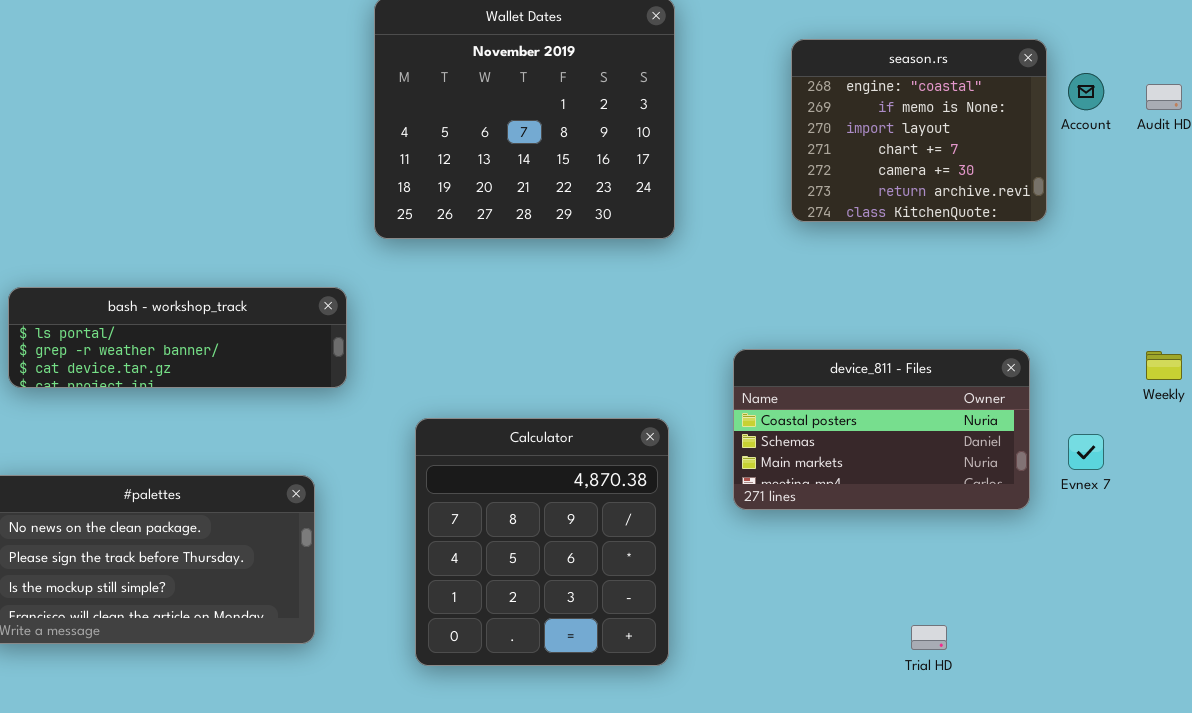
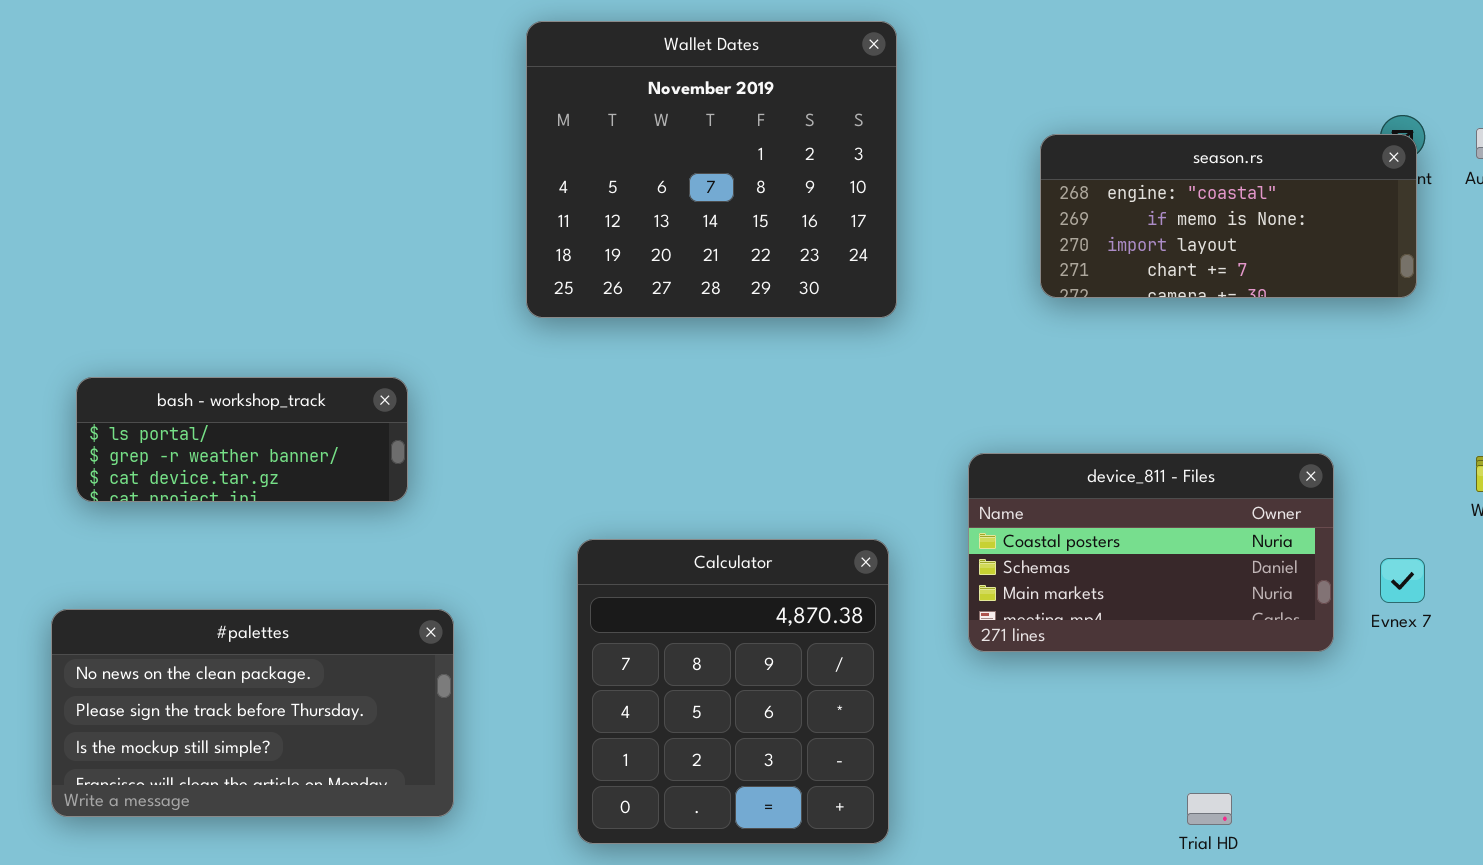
season.rs: [791,39,1047,222] -> [1040,134,1417,298], resized
bash - workshop_track: [8,287,347,388] -> [76,377,408,502], resized

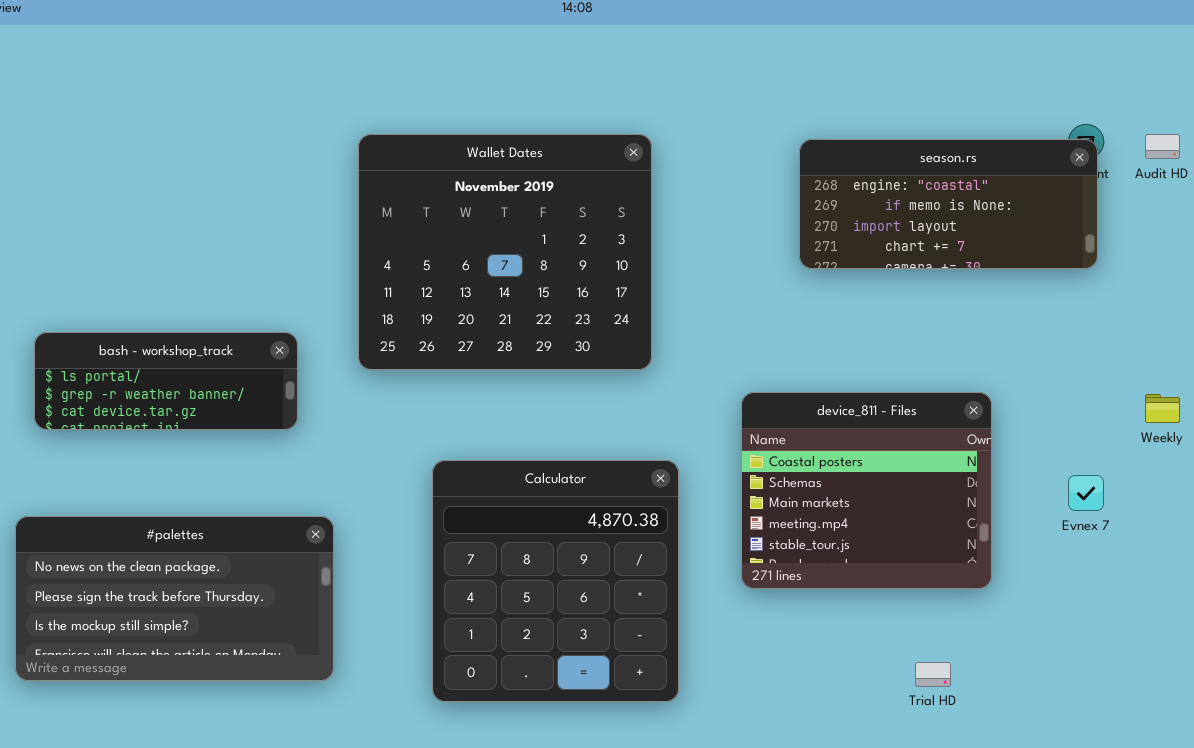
Wallet Dates: [526,21,897,318] -> [358,134,652,370], moved
device_811 - Files: [968,453,1334,652] -> [741,392,992,589], resized

